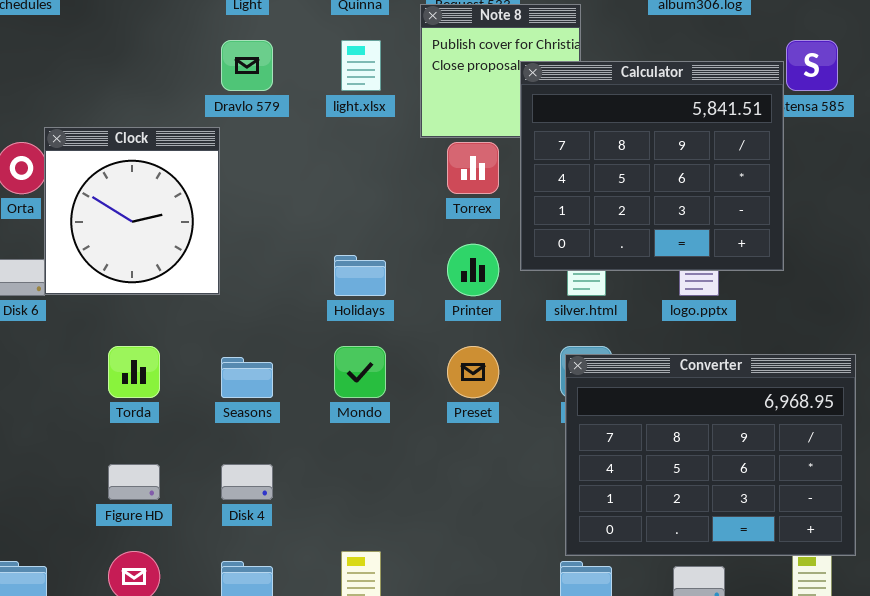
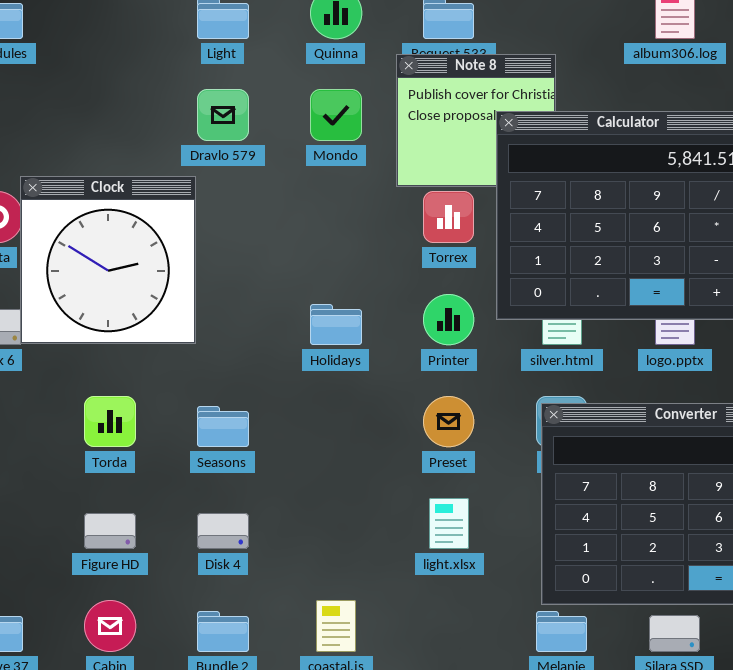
light.xlsx: [341,40,381,91] -> [429,498,469,549], moved
Mondo: [334,346,386,398] -> [310,89,362,141], moved

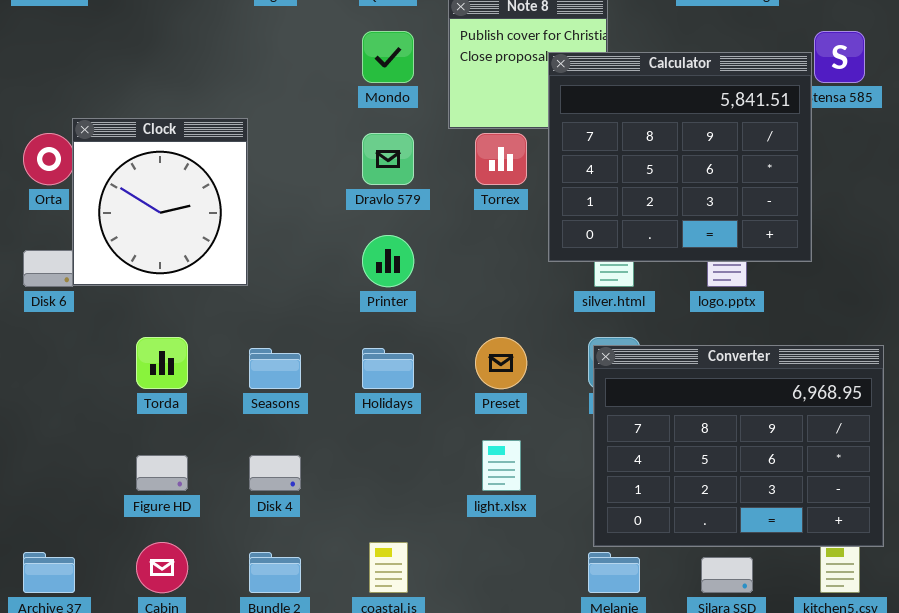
Dravlo 579: [197,89,249,141] -> [362,133,414,185], moved
Printer: [423,294,474,345] -> [362,235,414,287], moved
Holidays: [310,304,362,345] -> [362,348,414,389], moved

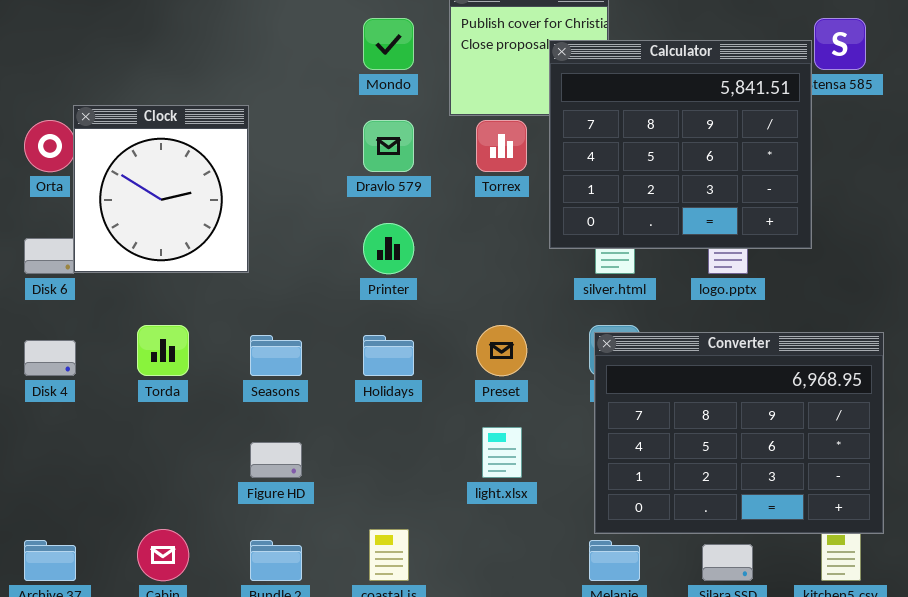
Figure HD: [136,455,188,491] -> [250,442,302,478], moved
Disk 4: [249,455,301,491] -> [24,340,76,376], moved

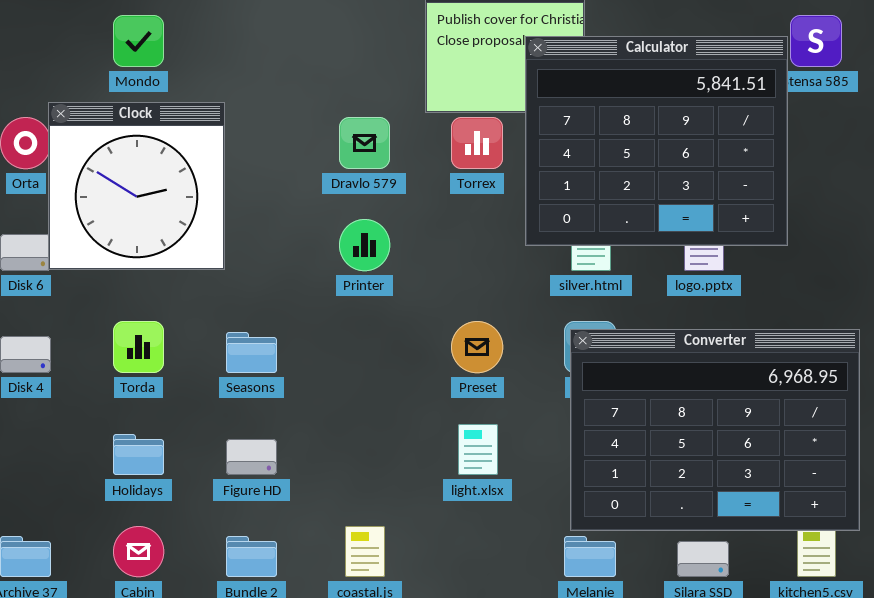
Mondo: [363,18,414,70] -> [113,15,164,67], moved
Holidays: [363,335,414,376] -> [113,434,164,475], moved

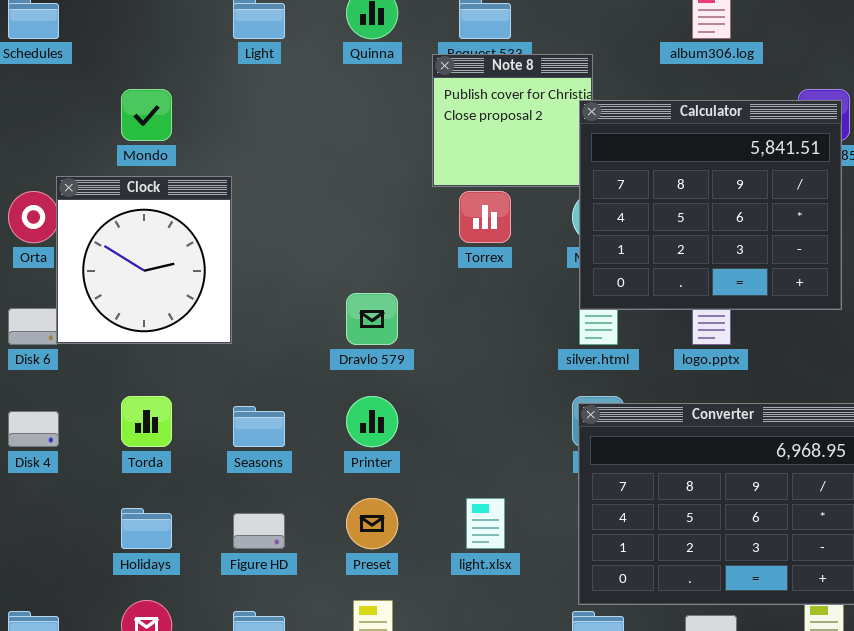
Calculator: [525,36,788,246] -> [579,100,842,310], moved
Dravlo 579: [339,117,390,169] -> [346,293,398,345], moved
Printer: [339,219,390,271] -> [346,396,398,447], moved
Preset: [451,321,503,373] -> [346,498,398,549], moved

